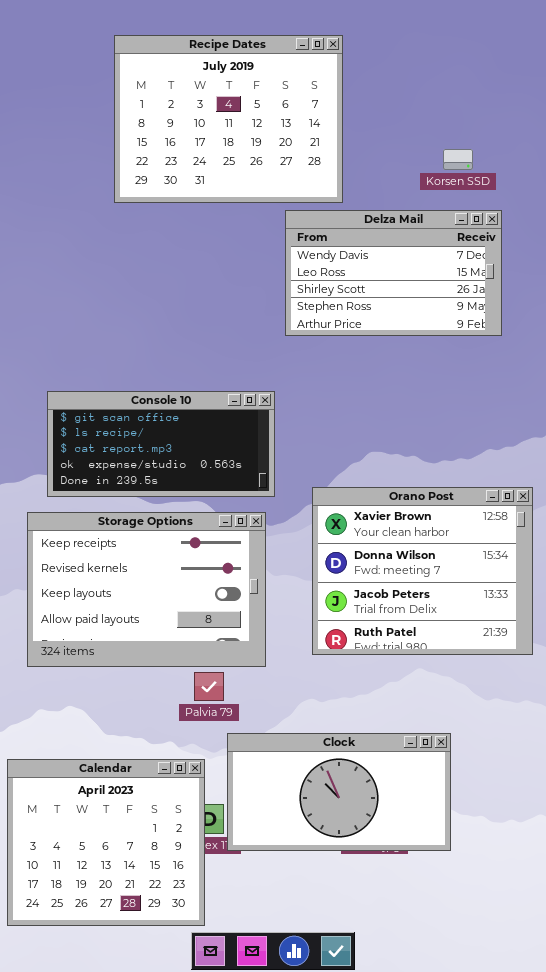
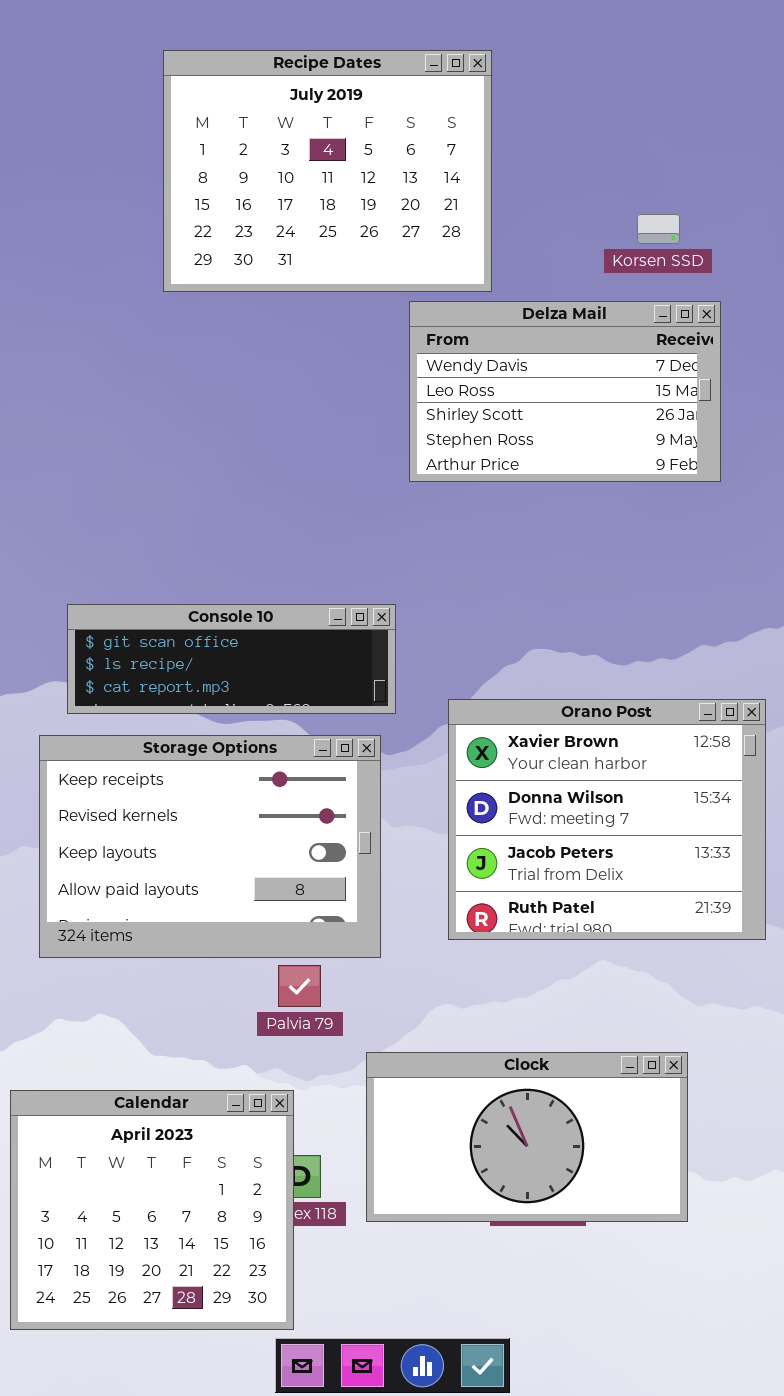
Console 10: [47,391,275,497] -> [67,604,396,714], resized
Clock: [227,733,451,851] -> [366,1052,688,1222], moved

